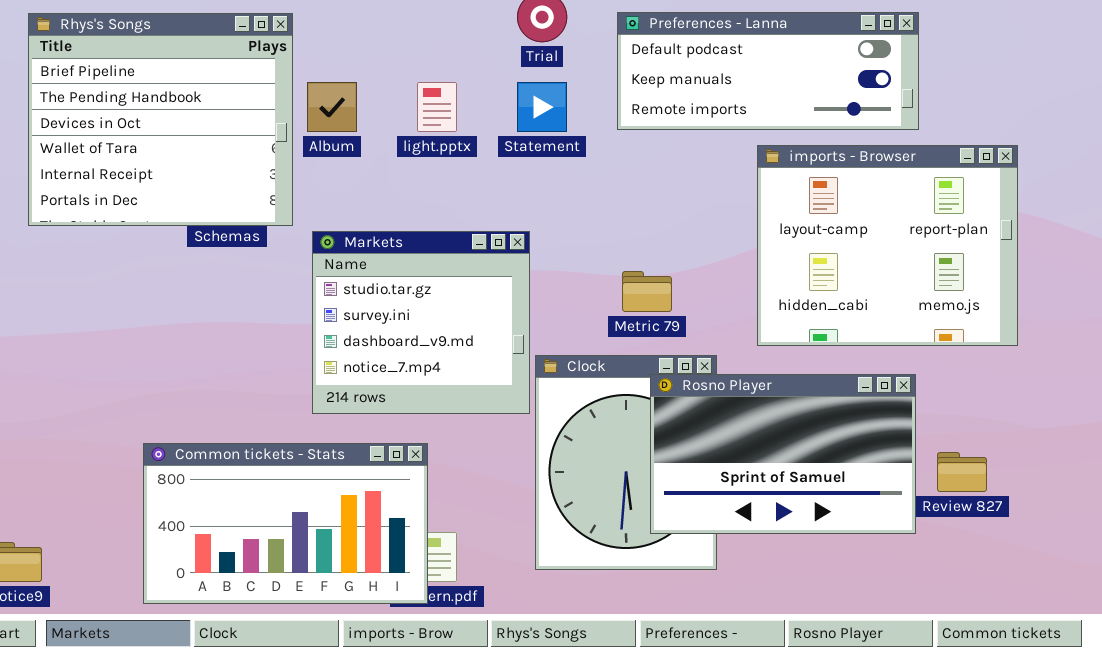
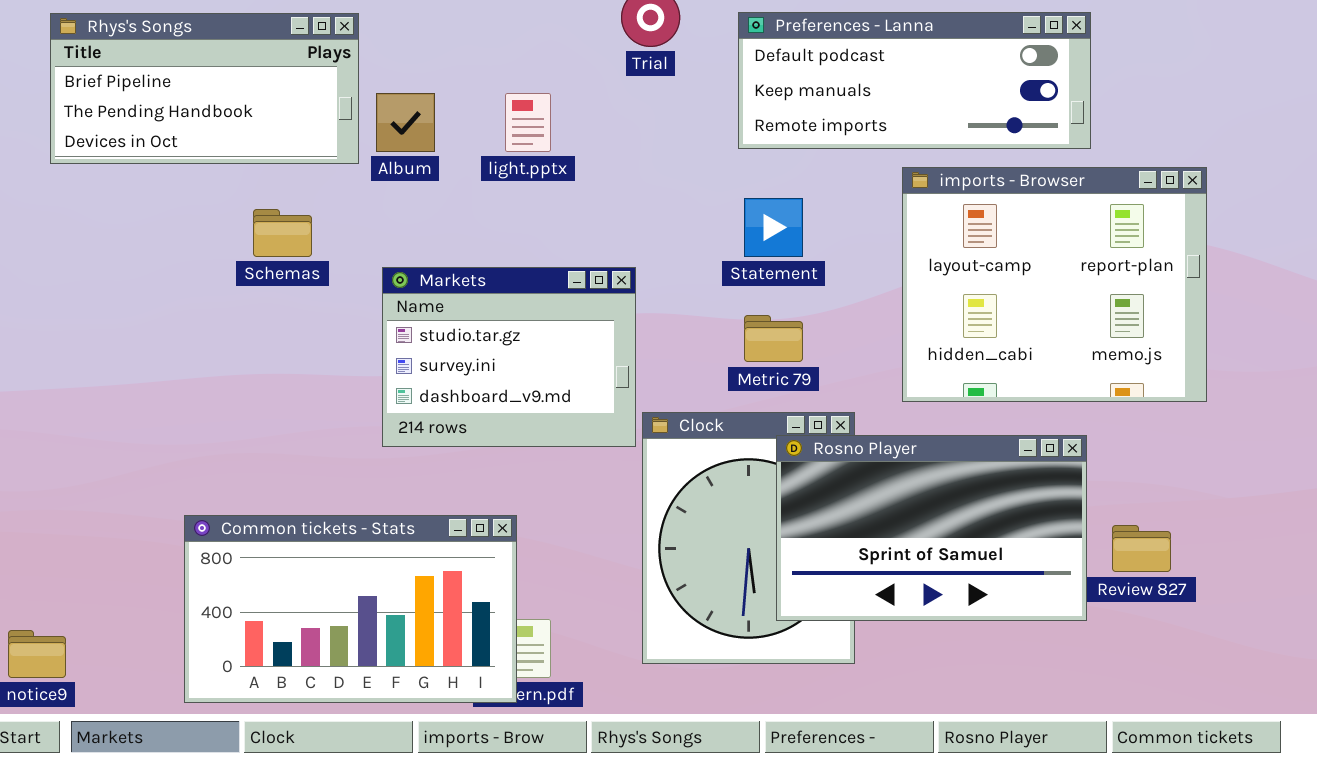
Rhys's Songs: [28,13,293,226] -> [50,13,359,164], resized
Statement: [517,82,567,132] -> [744,198,803,257], moved
Markets: [312,231,530,414] -> [382,267,636,447], resized

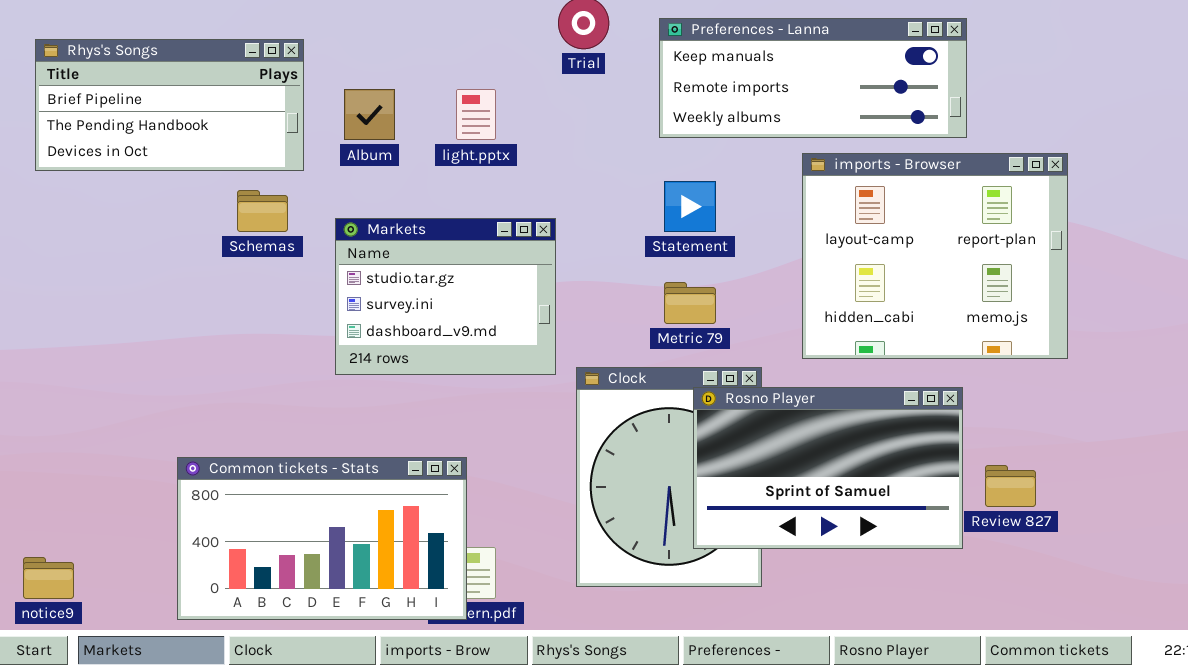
Preferences - Lanna: [738,12,1091,149] -> [659,18,967,138], scrolled down 1 row
Rhys's Songs: [50,13,359,164] -> [35,39,304,171], moved
Markets: [382,267,636,447] -> [335,218,556,375], moved

